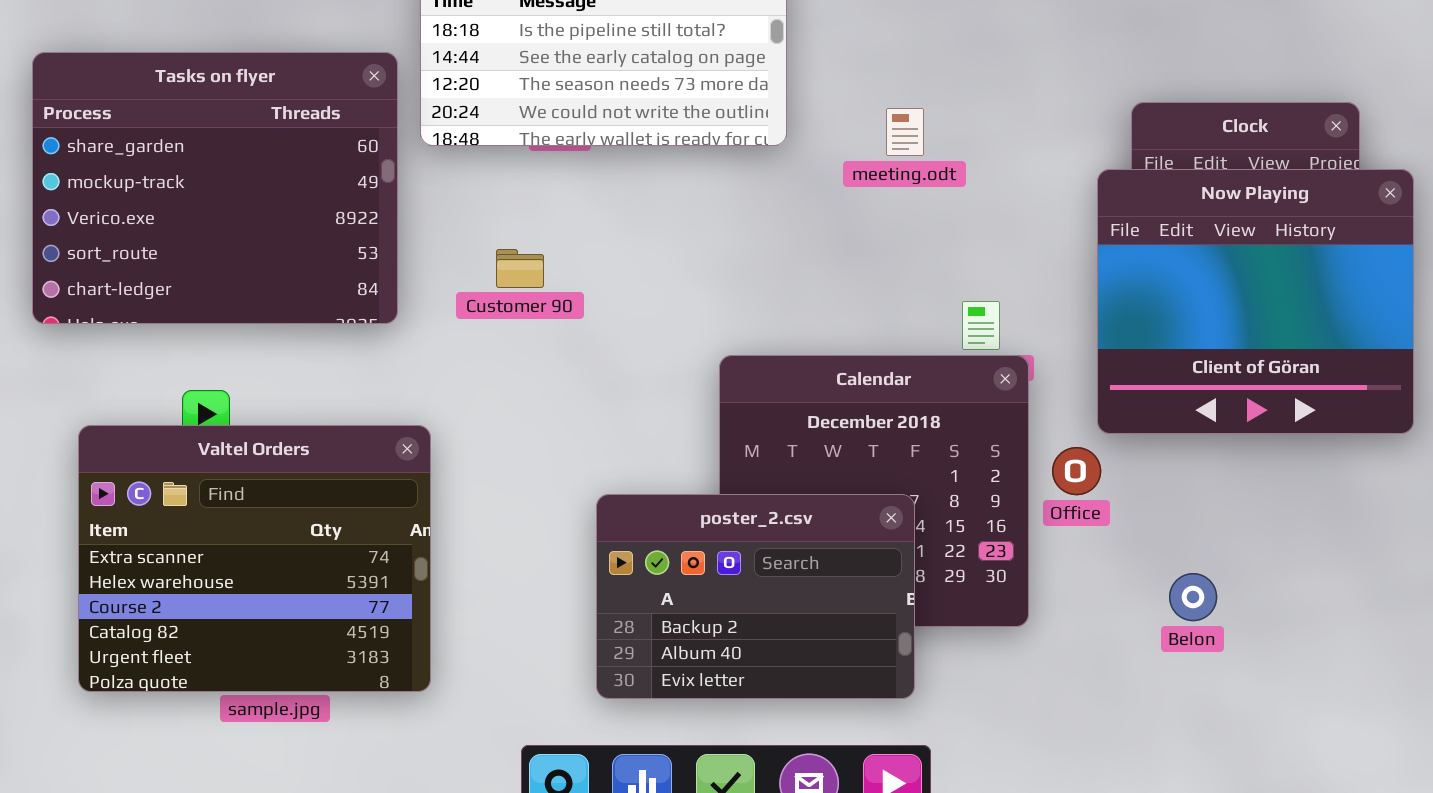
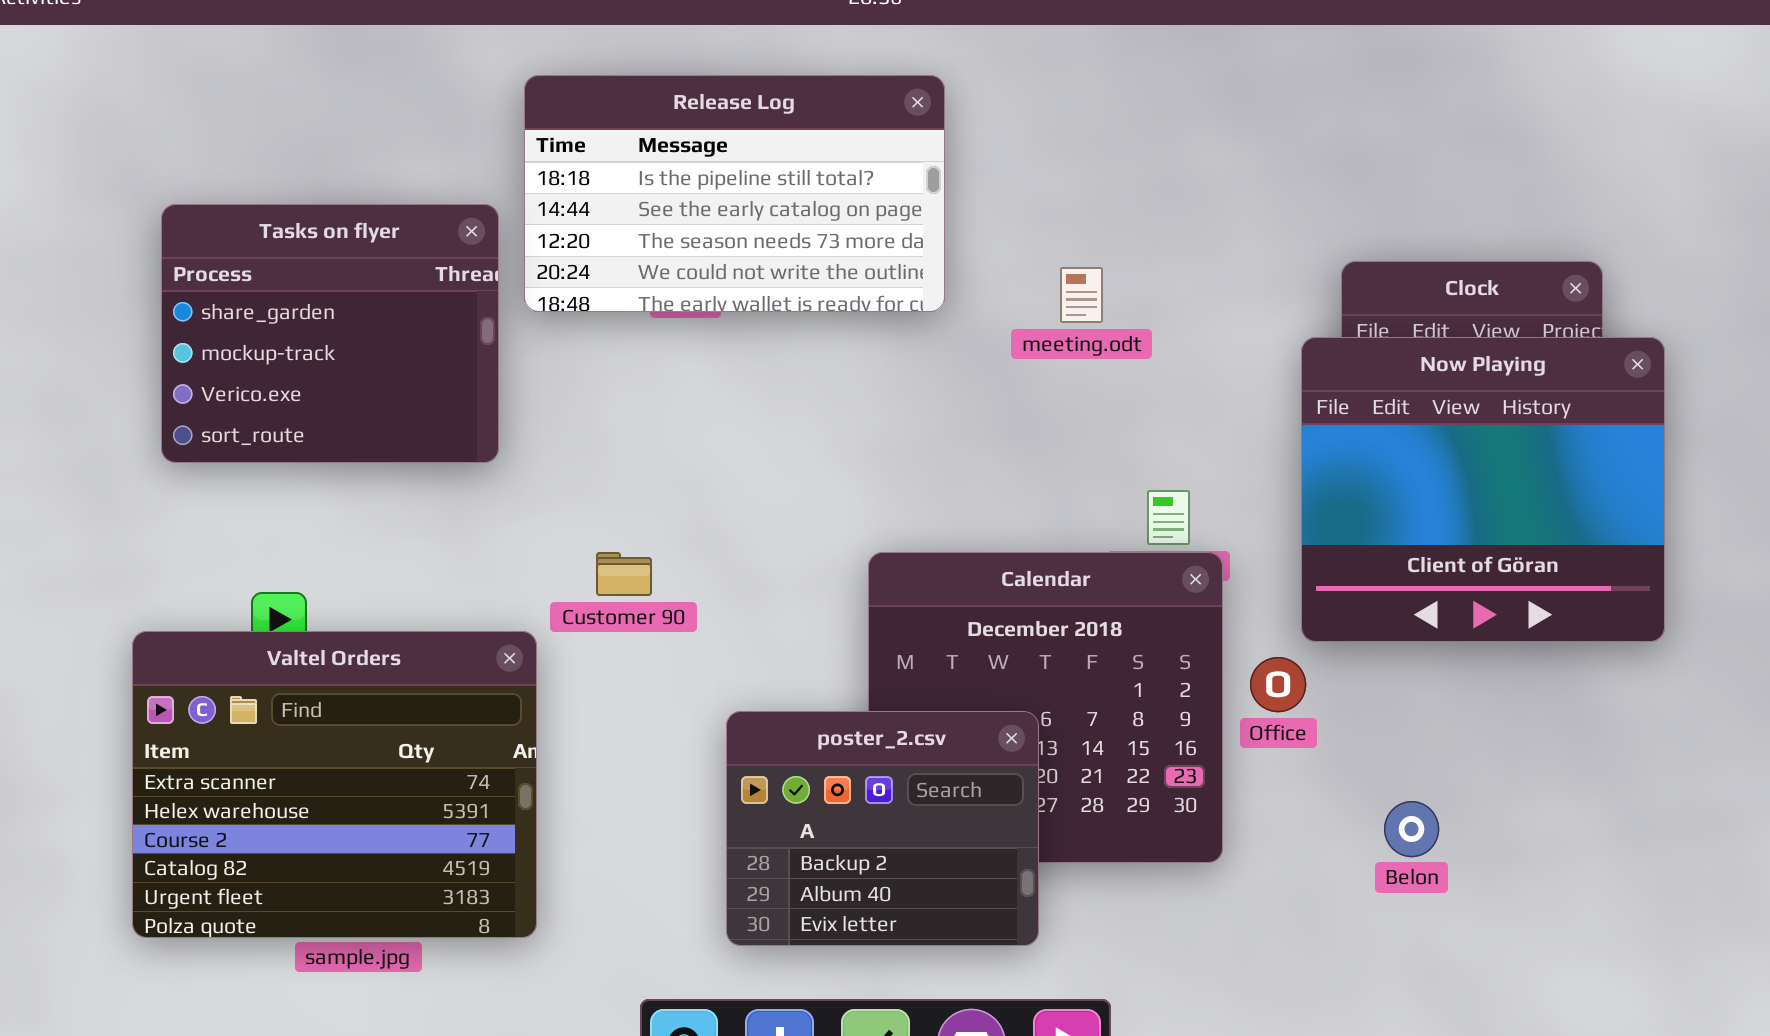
Tasks on flyer: [32,52,398,324] -> [161,204,499,463], resized
Customer 90: [496,249,544,288] -> [596,552,652,596], moved
poster_2.csv: [596,494,915,699] -> [726,711,1039,946], resized

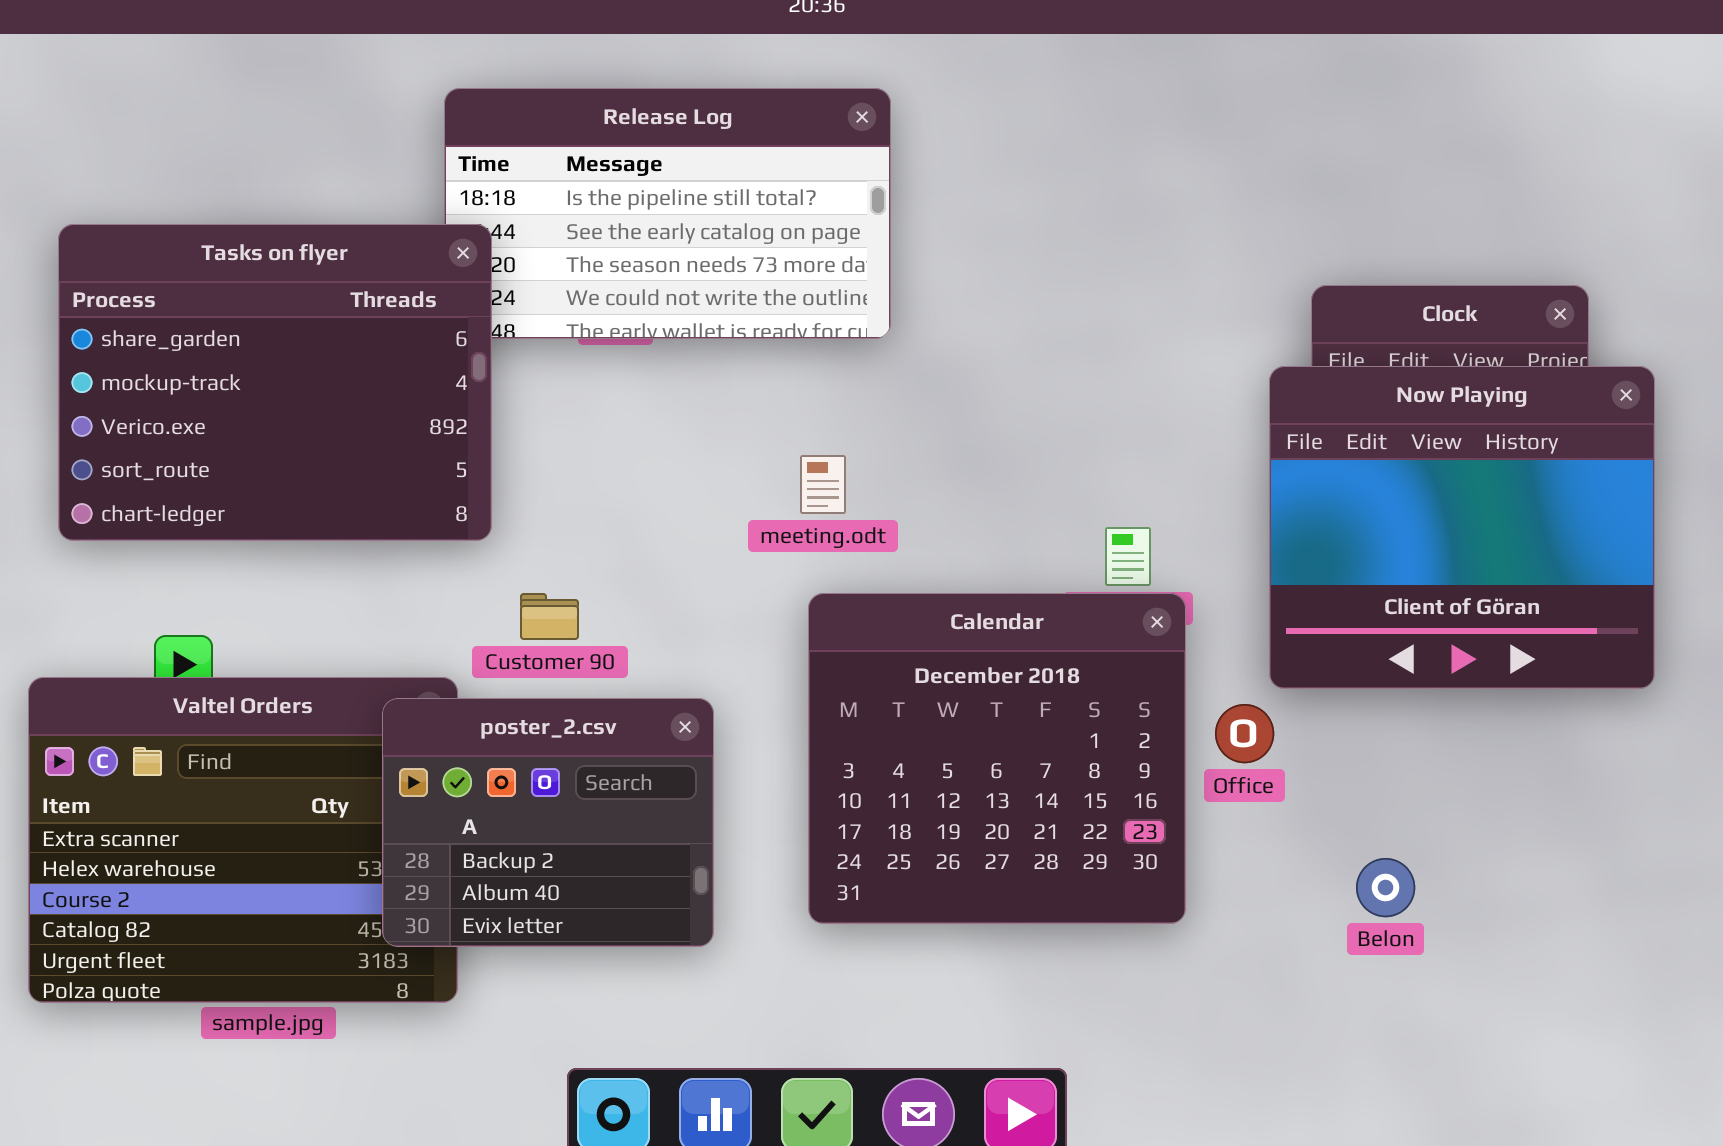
Tasks on flyer: [161,204,499,463] -> [58,224,492,541], resized
meeting.odt: [1060,267,1103,323] -> [800,455,846,514], moved
poster_2.csv: [726,711,1039,946] -> [382,698,714,947], moved

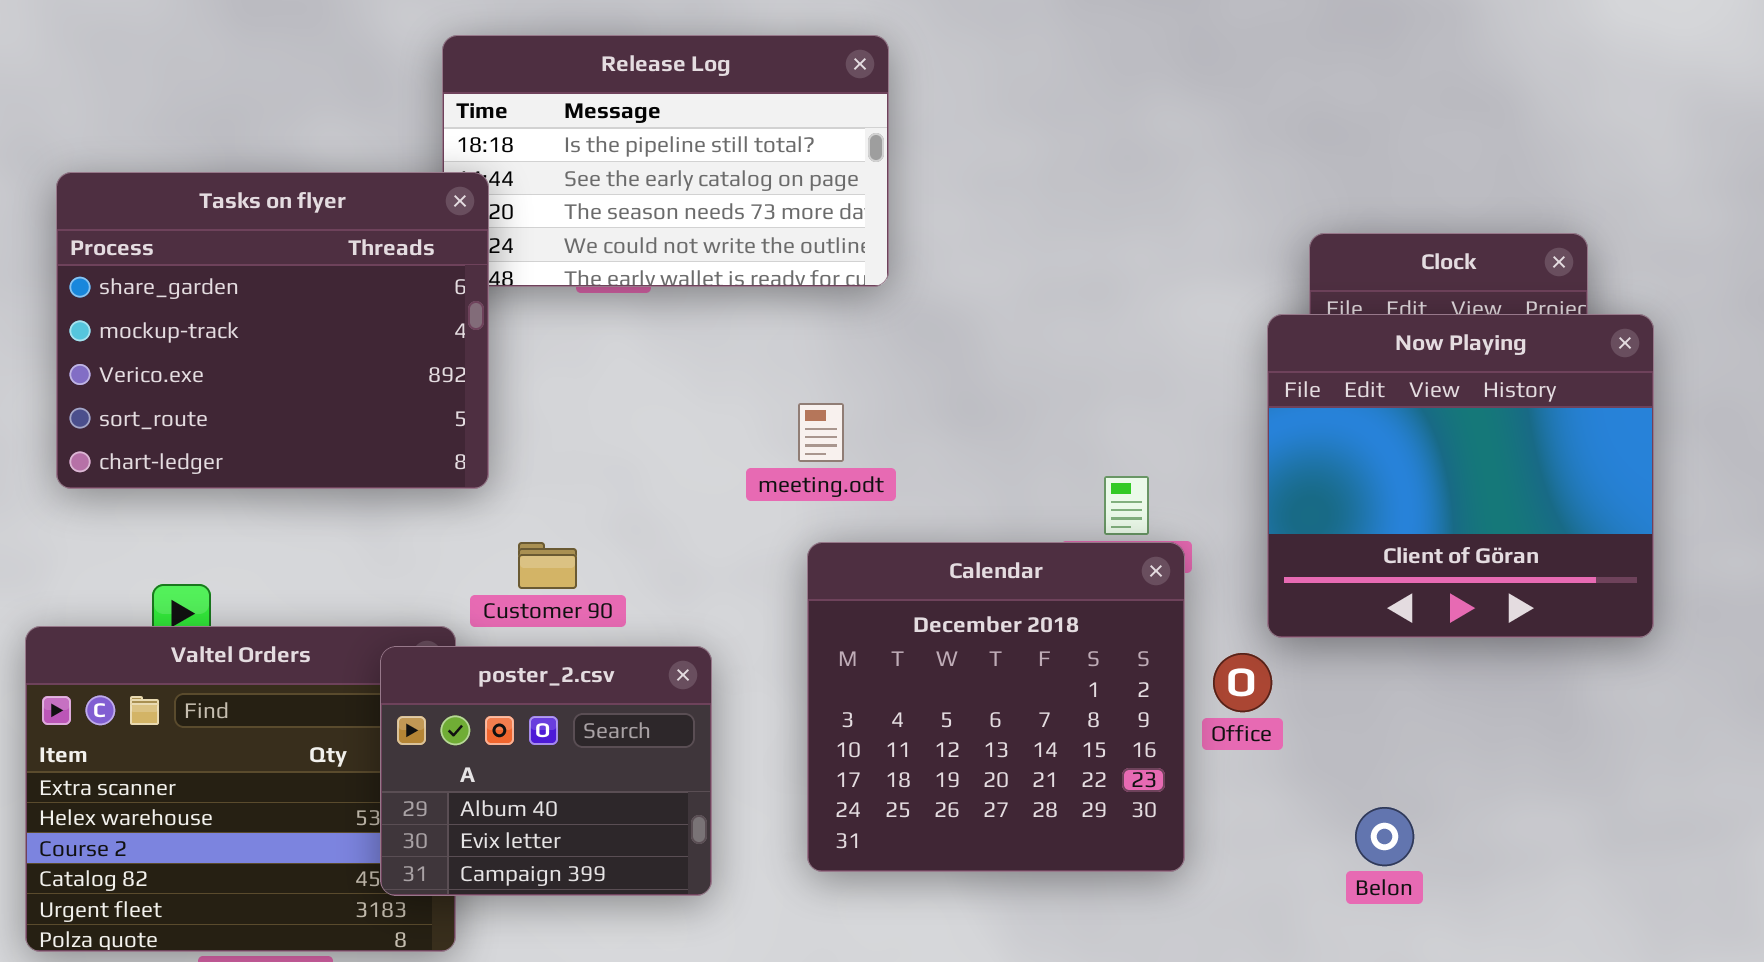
poster_2.csv: [382,698,714,947] -> [380,646,712,896], scrolled down 1 row

